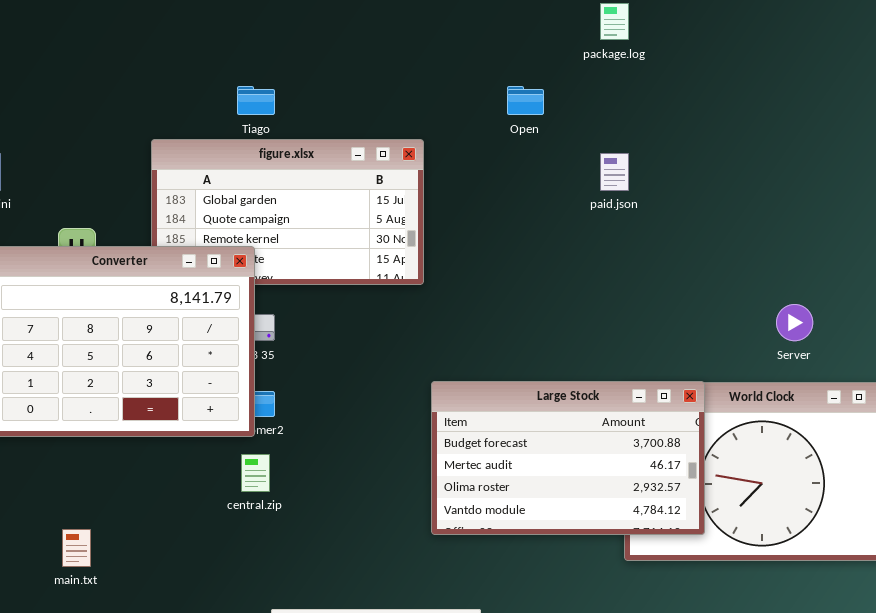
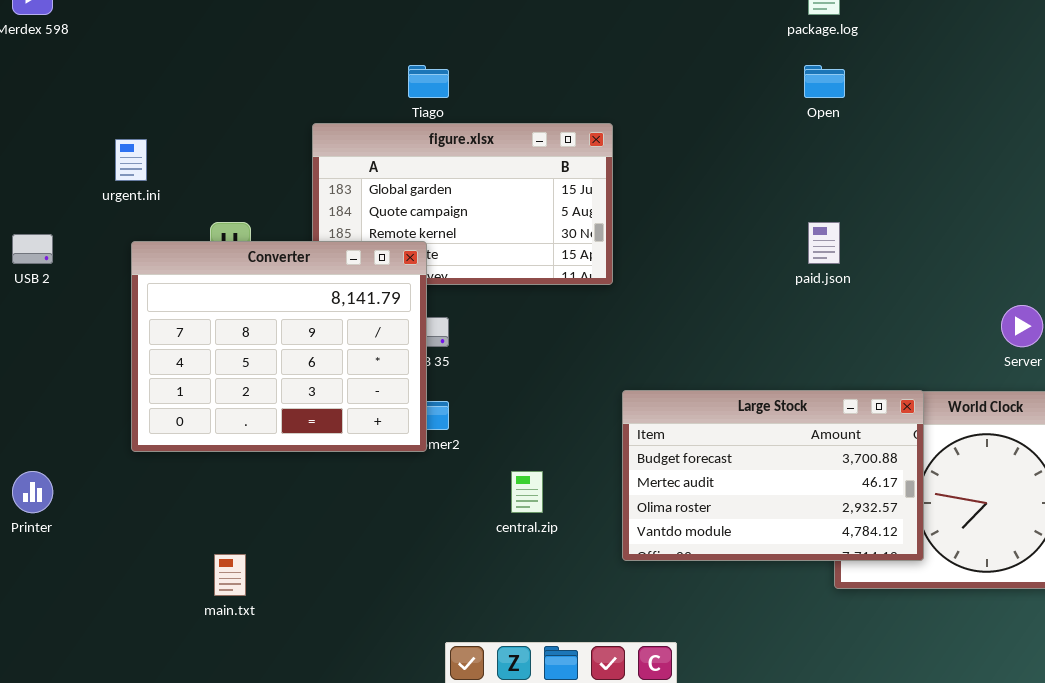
Open: [507,86,544,115] -> [804,65,845,98], moved
paid.json: [600,153,629,191] -> [808,222,840,264], moved
central.zip: [241,454,270,492] -> [511,471,543,513], moved

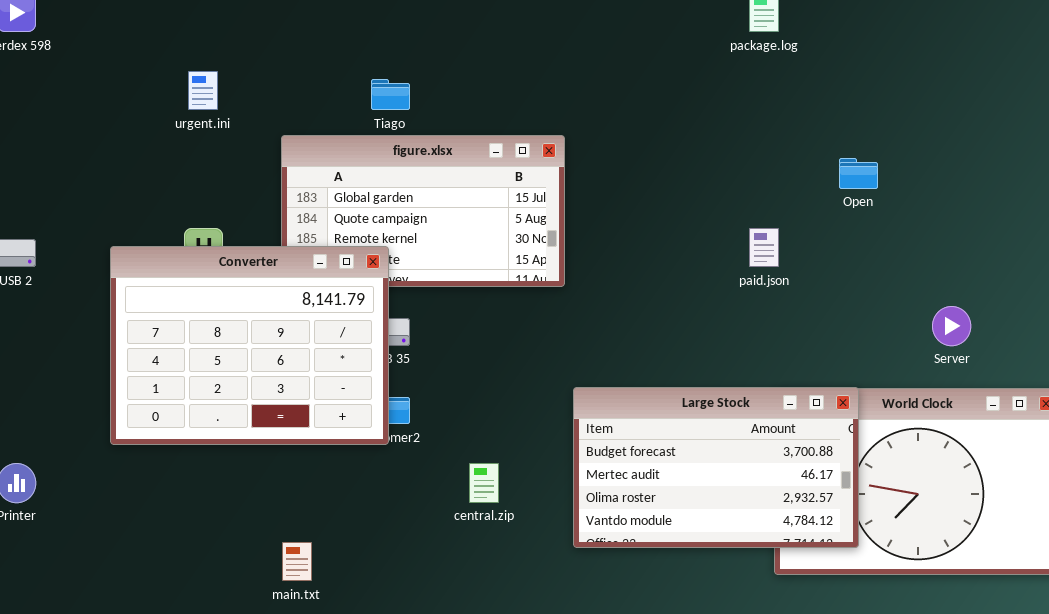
Open: [804,65,845,98] -> [839,158,878,189], moved
urgent.ini: [115,139,147,181] -> [188,71,218,110], moved
main.txt: [214,554,246,596] -> [282,542,312,581], moved

